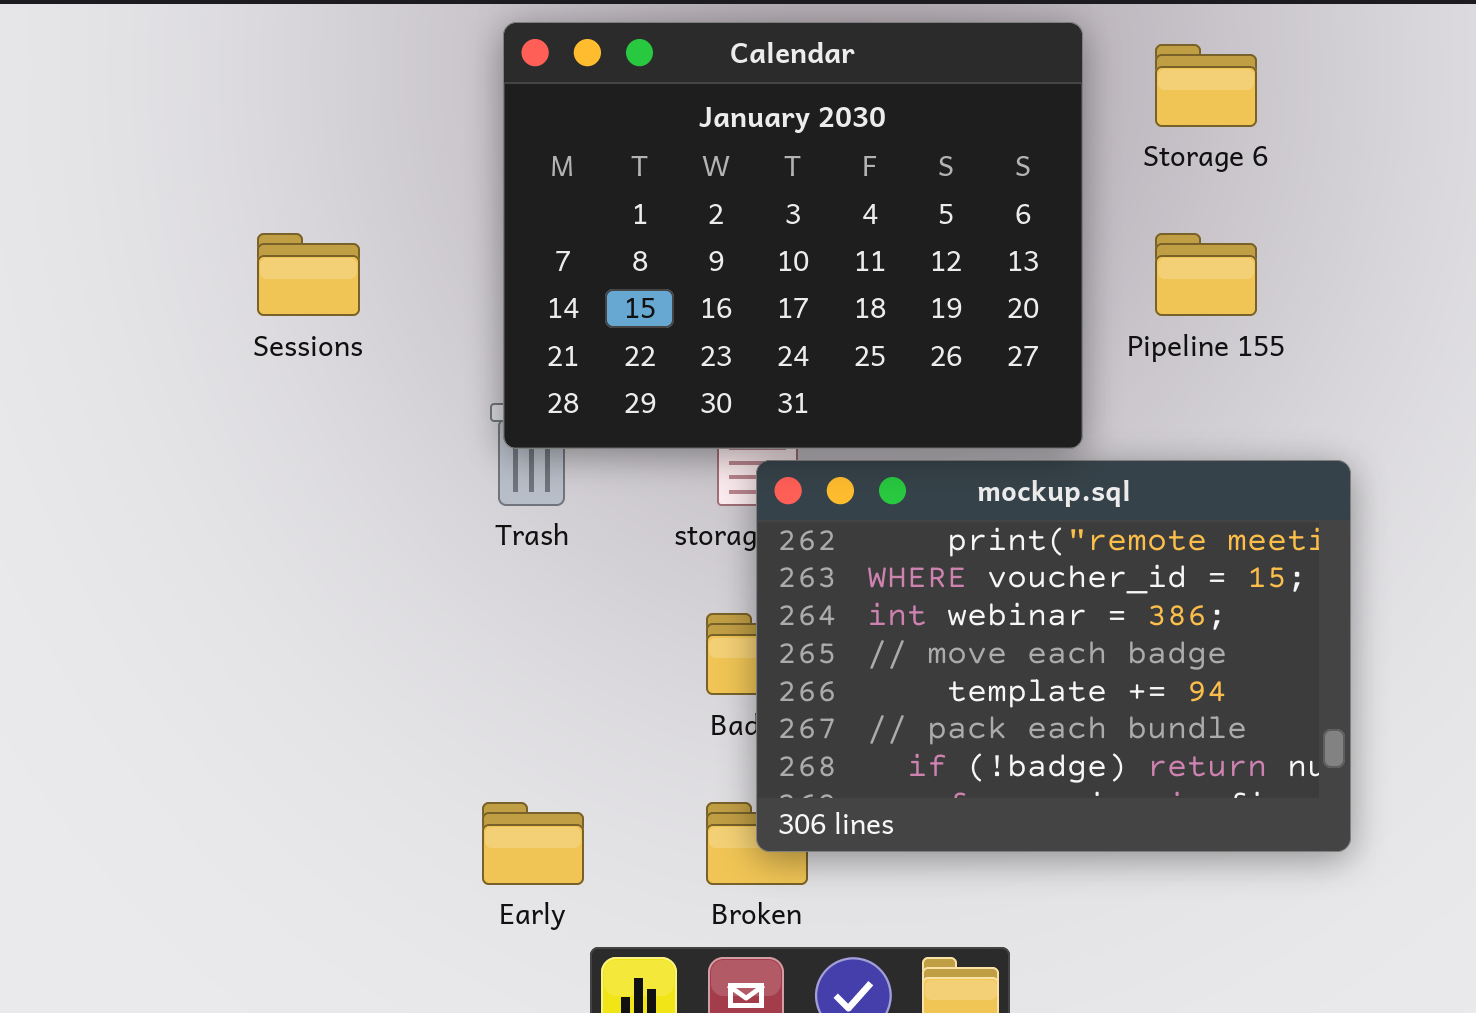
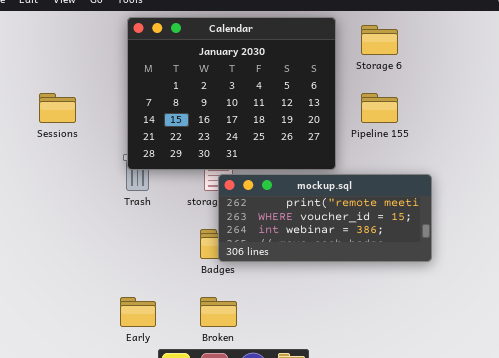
mockup.sql: [756,460,1351,852] -> [218,174,432,262], resized

